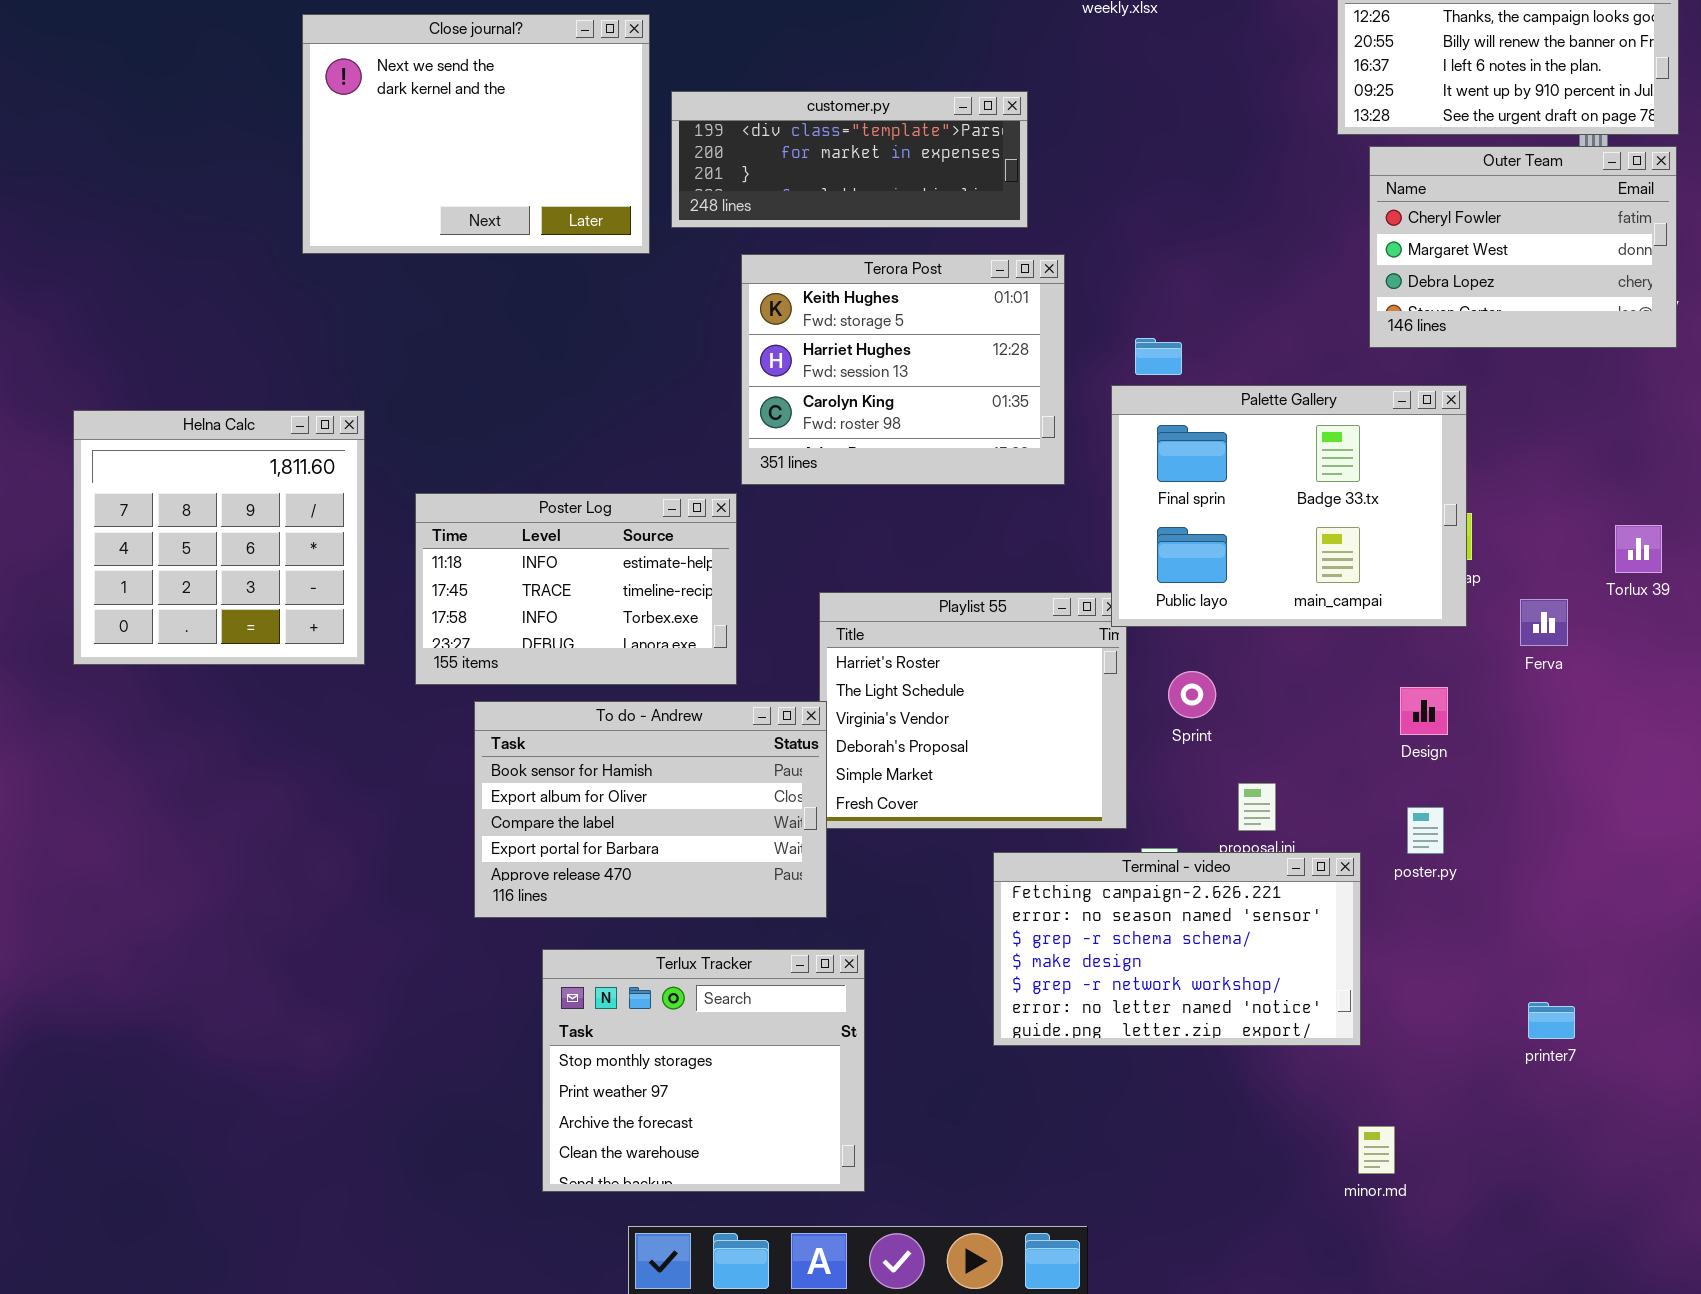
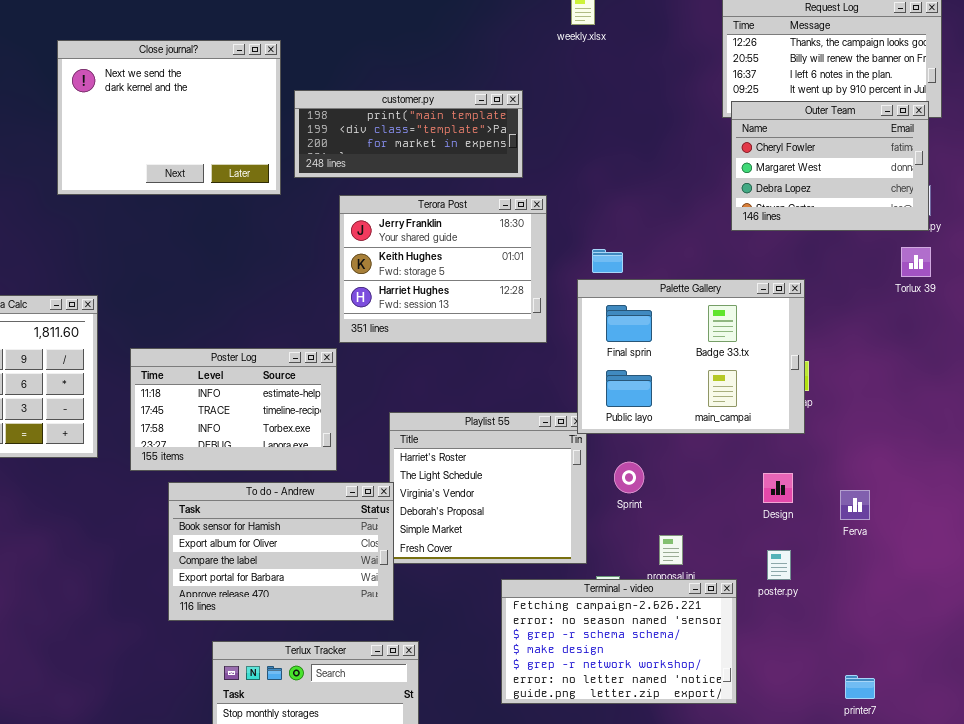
customer.py: [671,91,1028,228] -> [294,90,523,178], scrolled up 1 row
Outer Team: [1369,146,1677,348] -> [731,101,929,231], moved
Terora Post: [741,254,1065,485] -> [339,195,547,343], scrolled up 1 row
Torlux 39: [1615,525,1662,573] -> [901,247,931,277], moved
Ferva: [1520,599,1568,646] -> [840,490,870,520], moved

